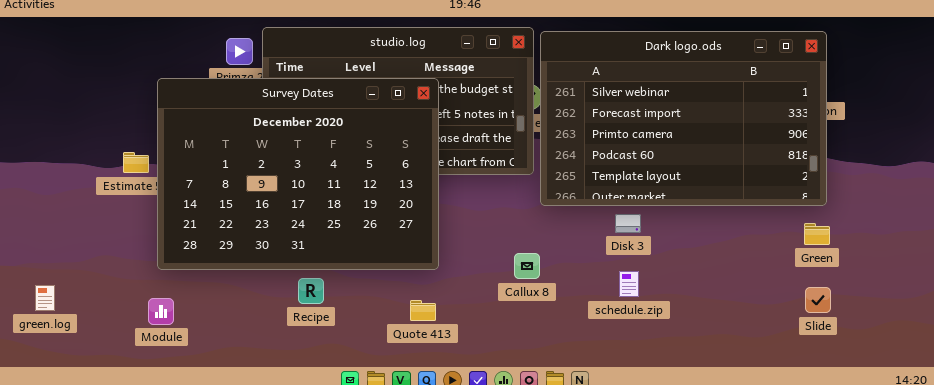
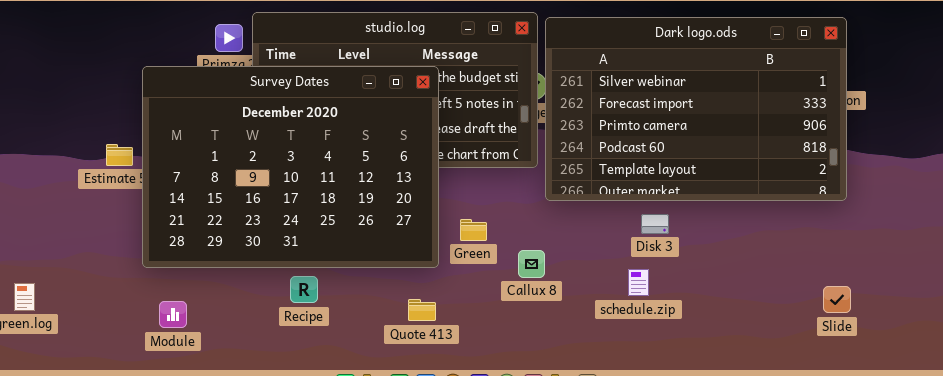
Disk 3: [615,214,641,233] -> [641,214,669,234], moved
Green: [804,223,830,245] -> [460,219,487,241], moved
Module: [148,298,174,325] -> [159,301,187,328], moved

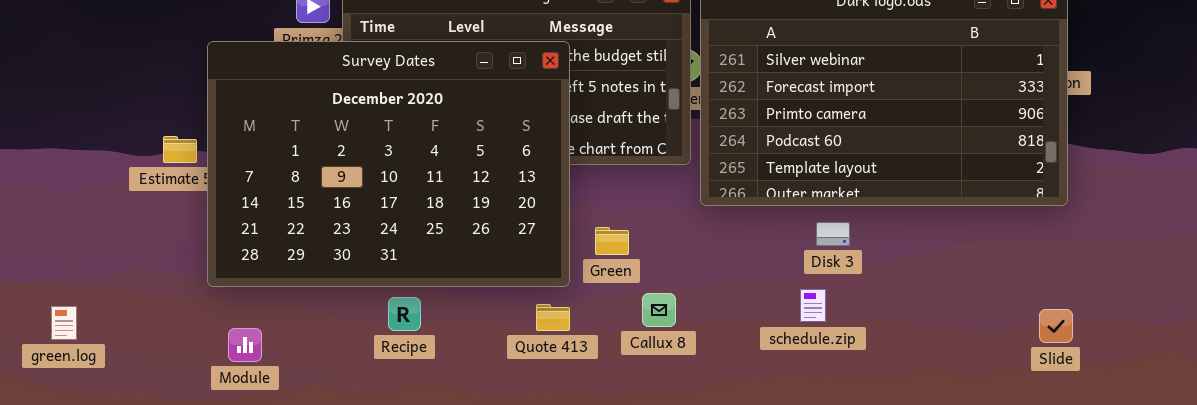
Callux 8: [518,250,545,278] -> [642,293,676,327], moved
Quote 413: [408,299,436,321] -> [536,304,570,331], moved

